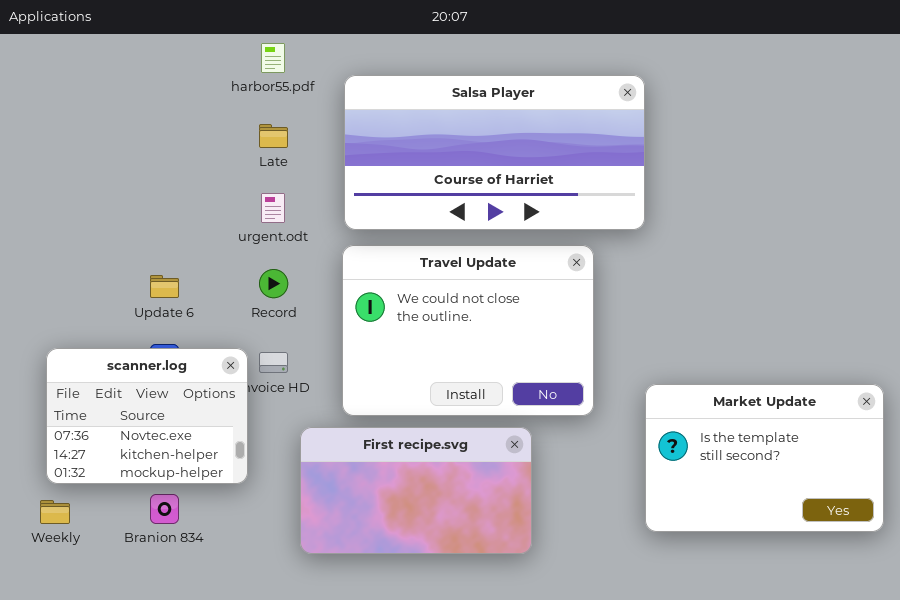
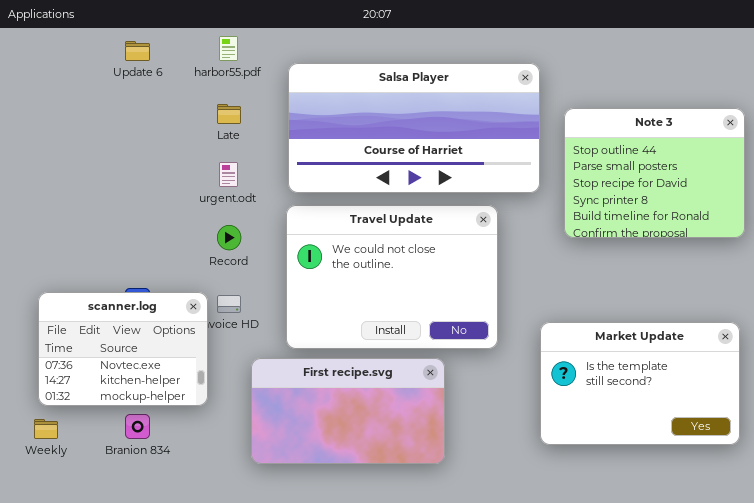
Note 3: none -> [564,108,745,238], opened
Update 6: [150,275,179,298] -> [125,41,150,61], moved

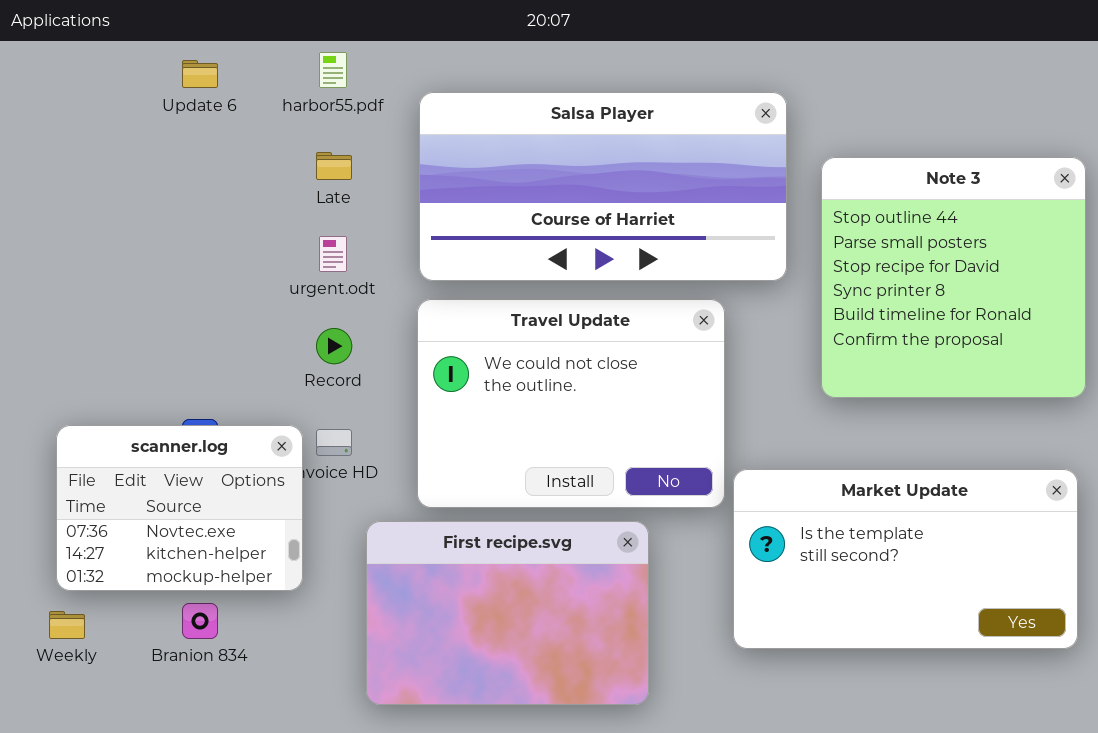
Note 3: [564,108,745,238] -> [821,157,1086,398], resized
Market Update: [540,322,740,445] -> [733,469,1078,649], resized
First recipe.svg: [251,358,445,464] -> [366,521,649,705], resized

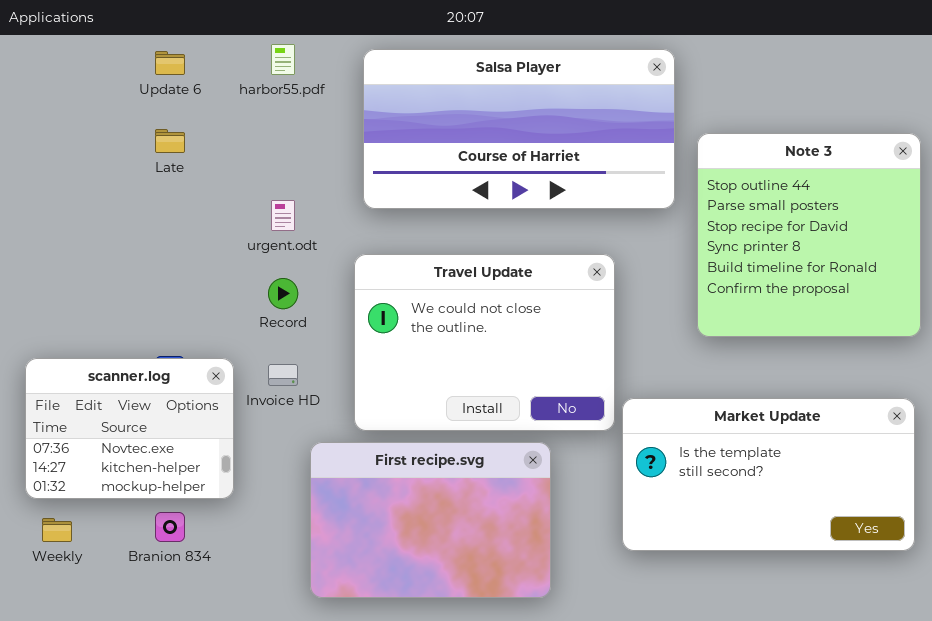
Salsa Player: [419,92,787,281] -> [363,49,675,209], moved
Late: [316,152,352,180] -> [155,129,185,153], moved
scanner.log: [56,425,303,591] -> [25,358,234,499], moved

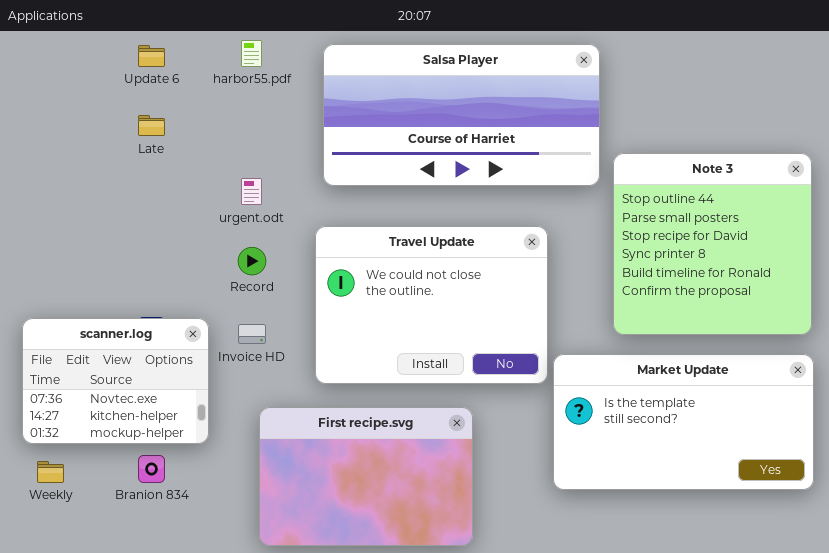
Note 3: [697,133,921,337] -> [613,153,812,335], moved
First recipe.svg: [310,442,551,598] -> [259,407,473,546], moved

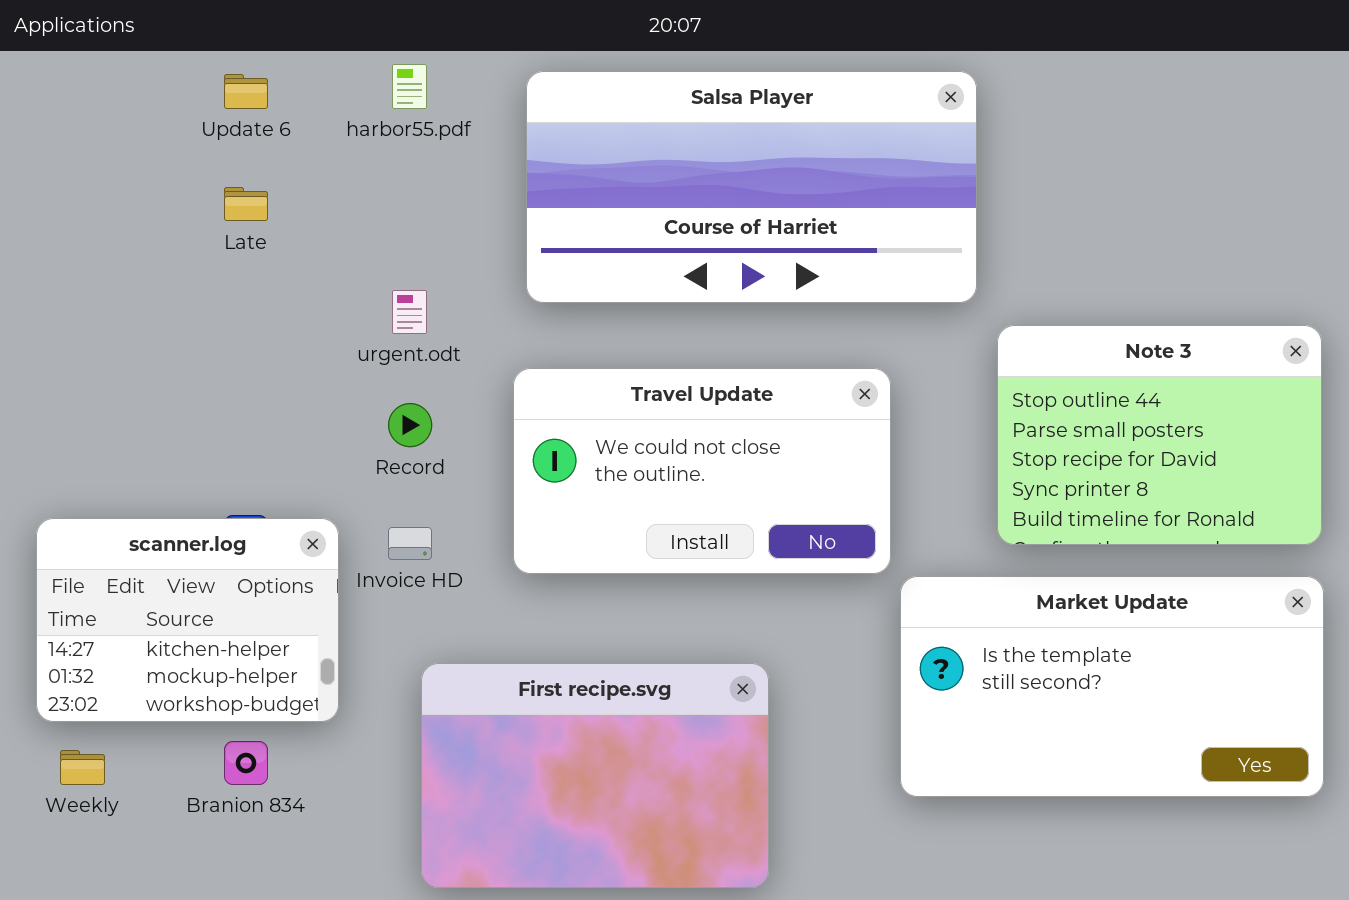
Note 3: [613,153,812,335] -> [997,325,1322,545], resized
Travel Update: [315,226,548,384] -> [513,368,891,574], resized
scanner.log: [22,318,209,444] -> [36,518,339,722], scrolled down 1 row

